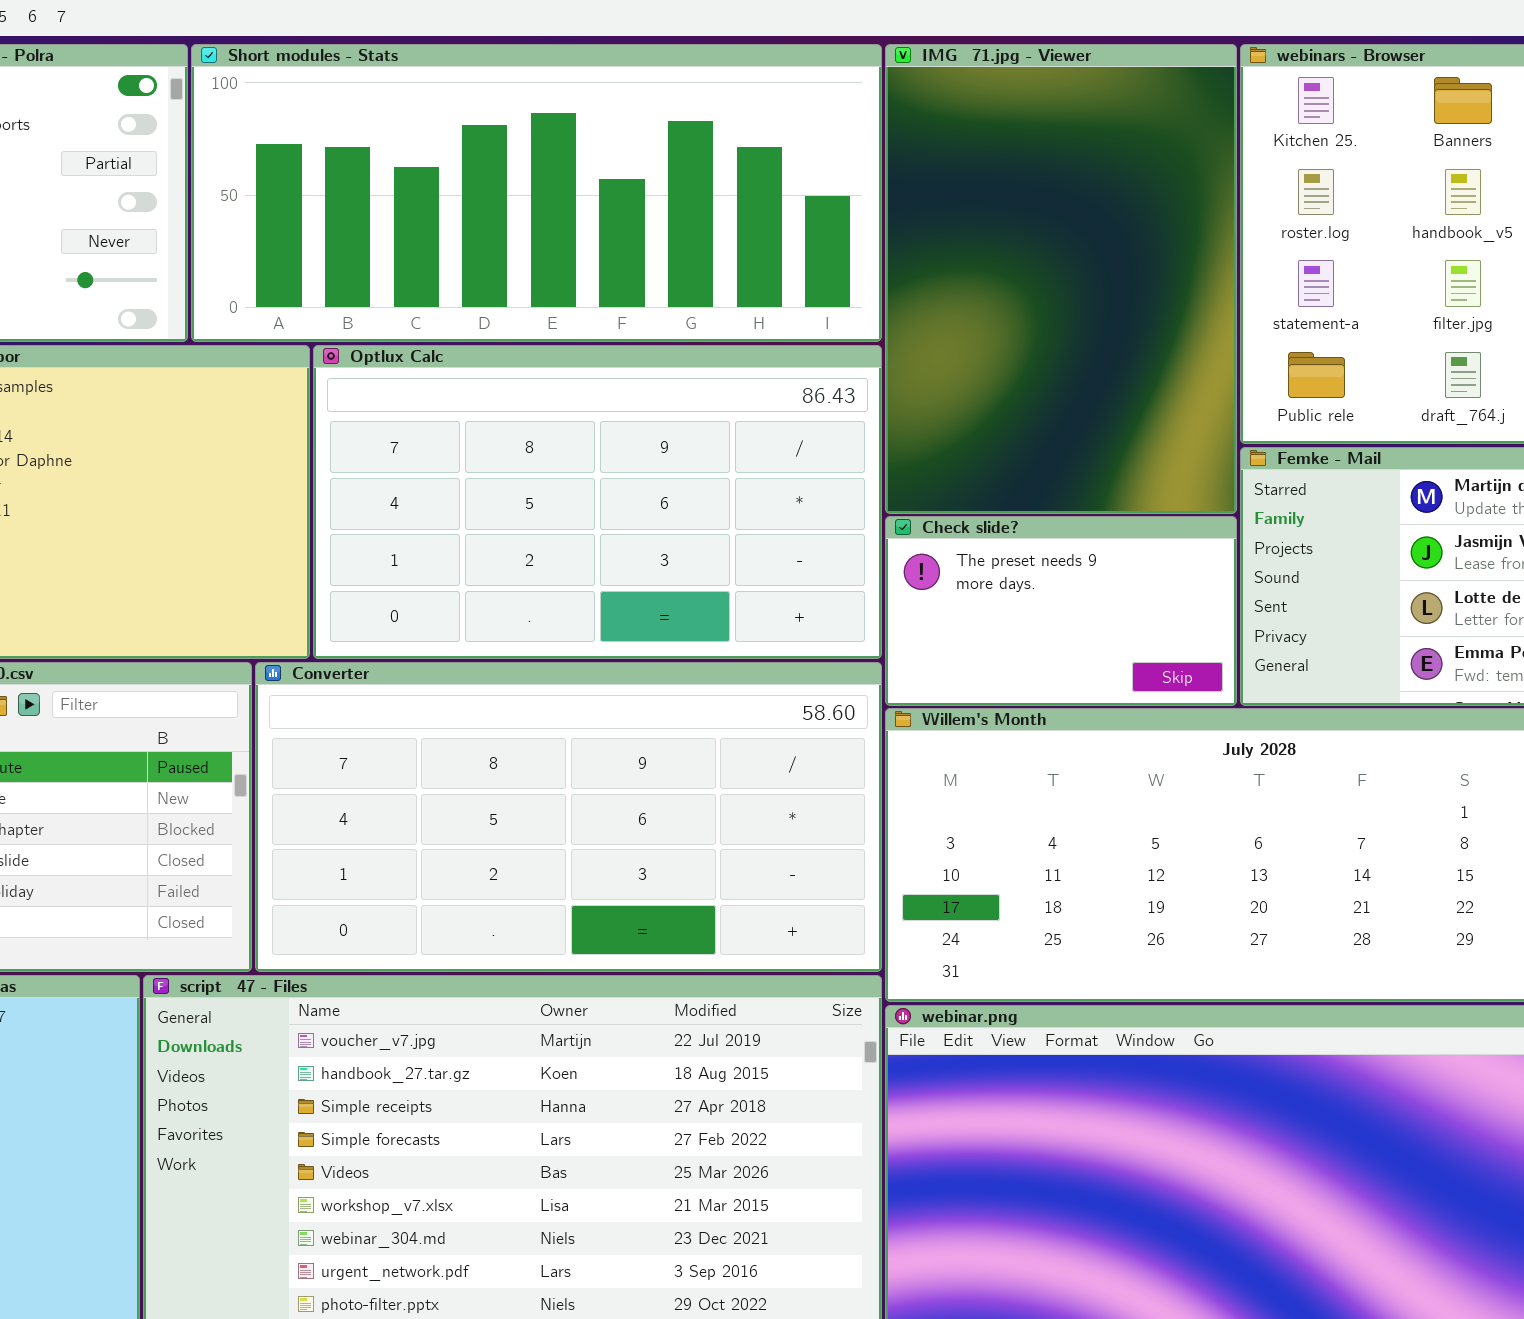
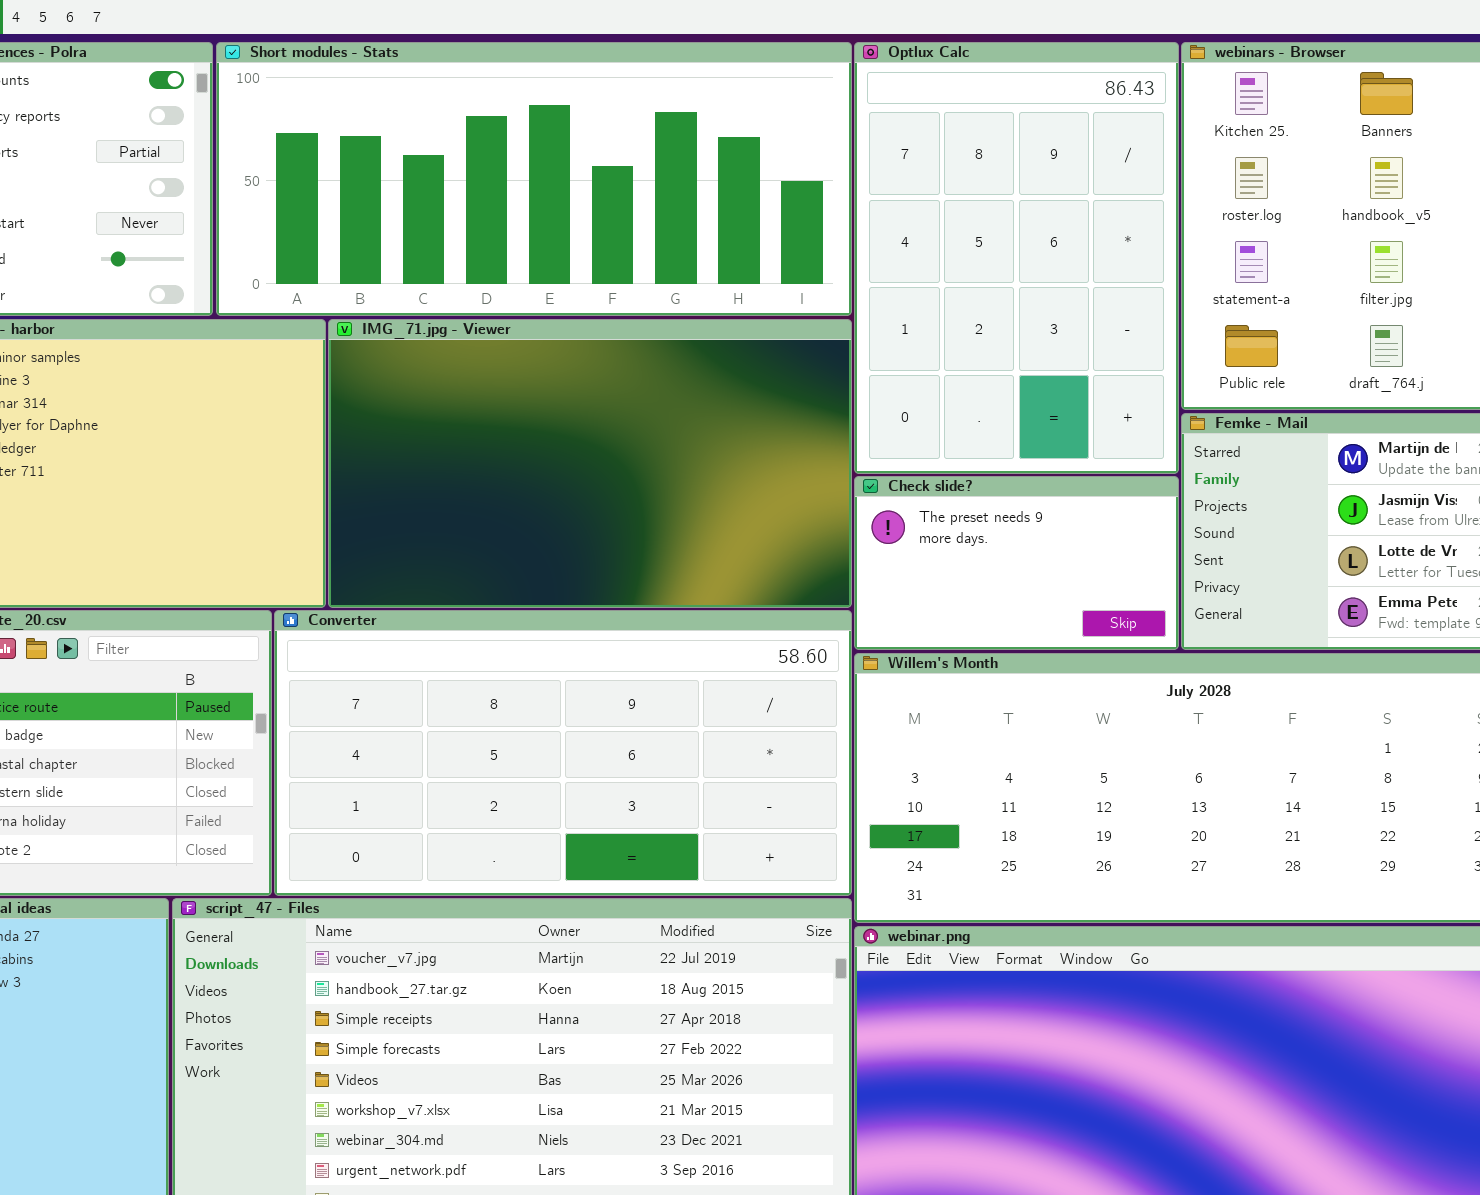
IMG_71.jpg - Viewer: [885,44,1237,514] -> [328,319,852,608], moved, resized
Optlux Calc: [313,345,882,659] -> [854,42,1179,474], moved, resized

